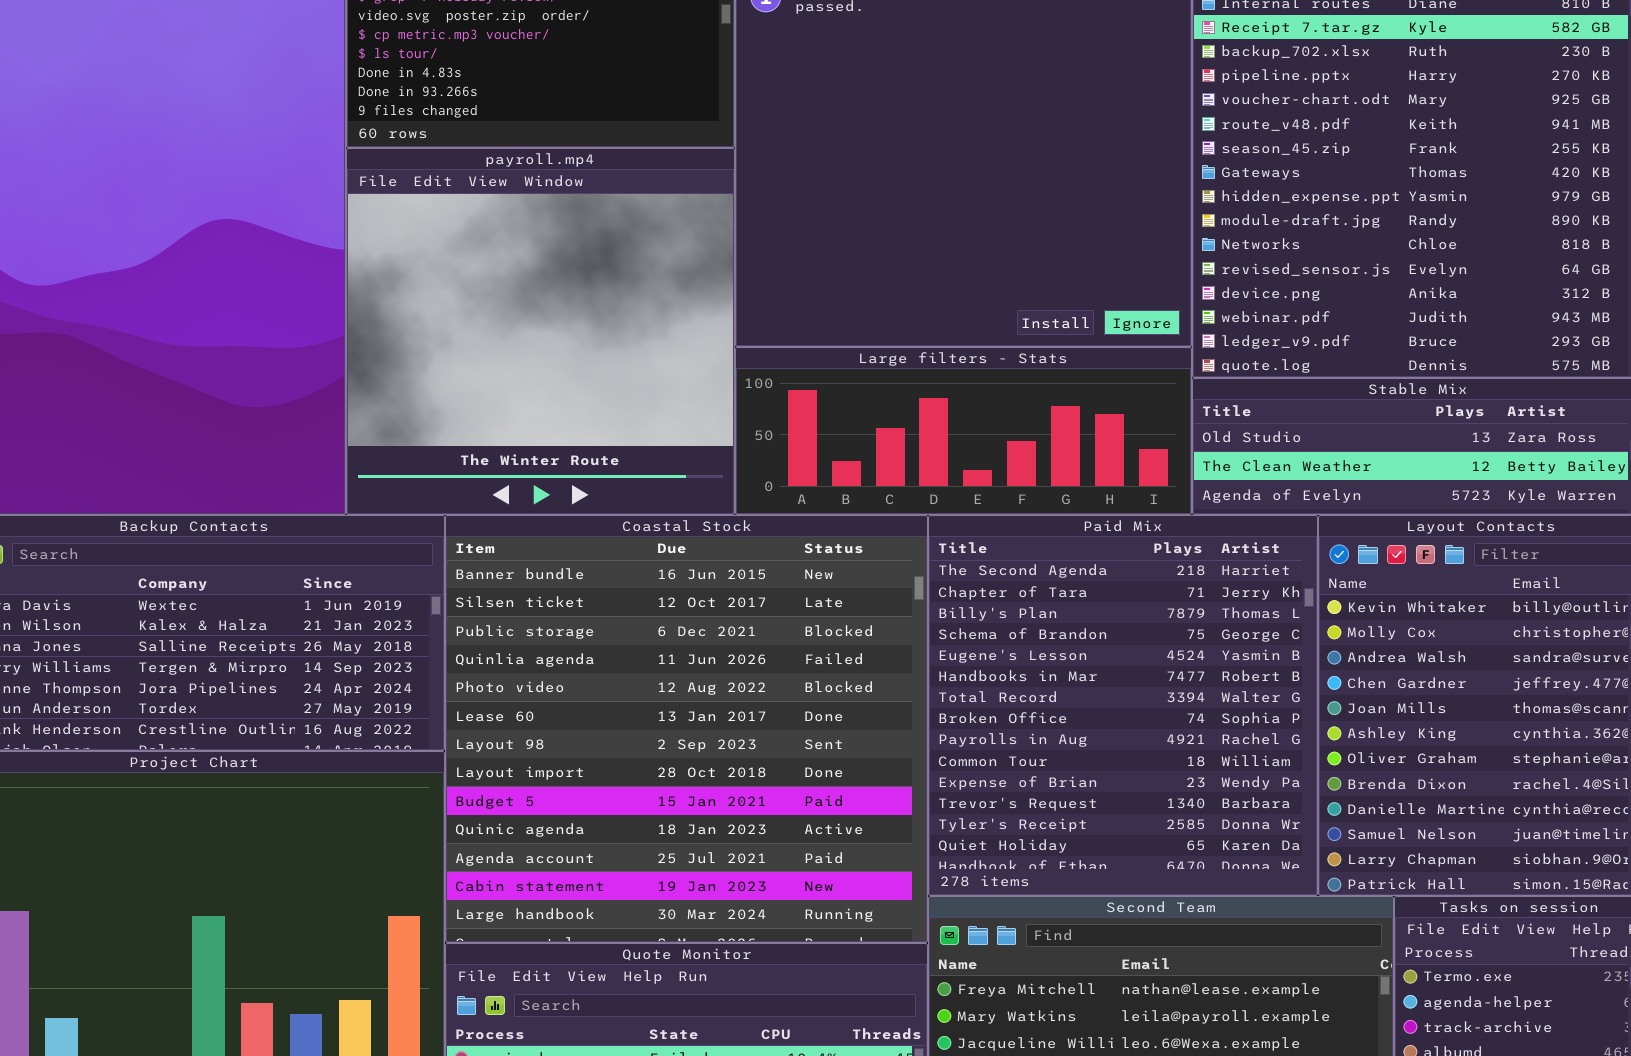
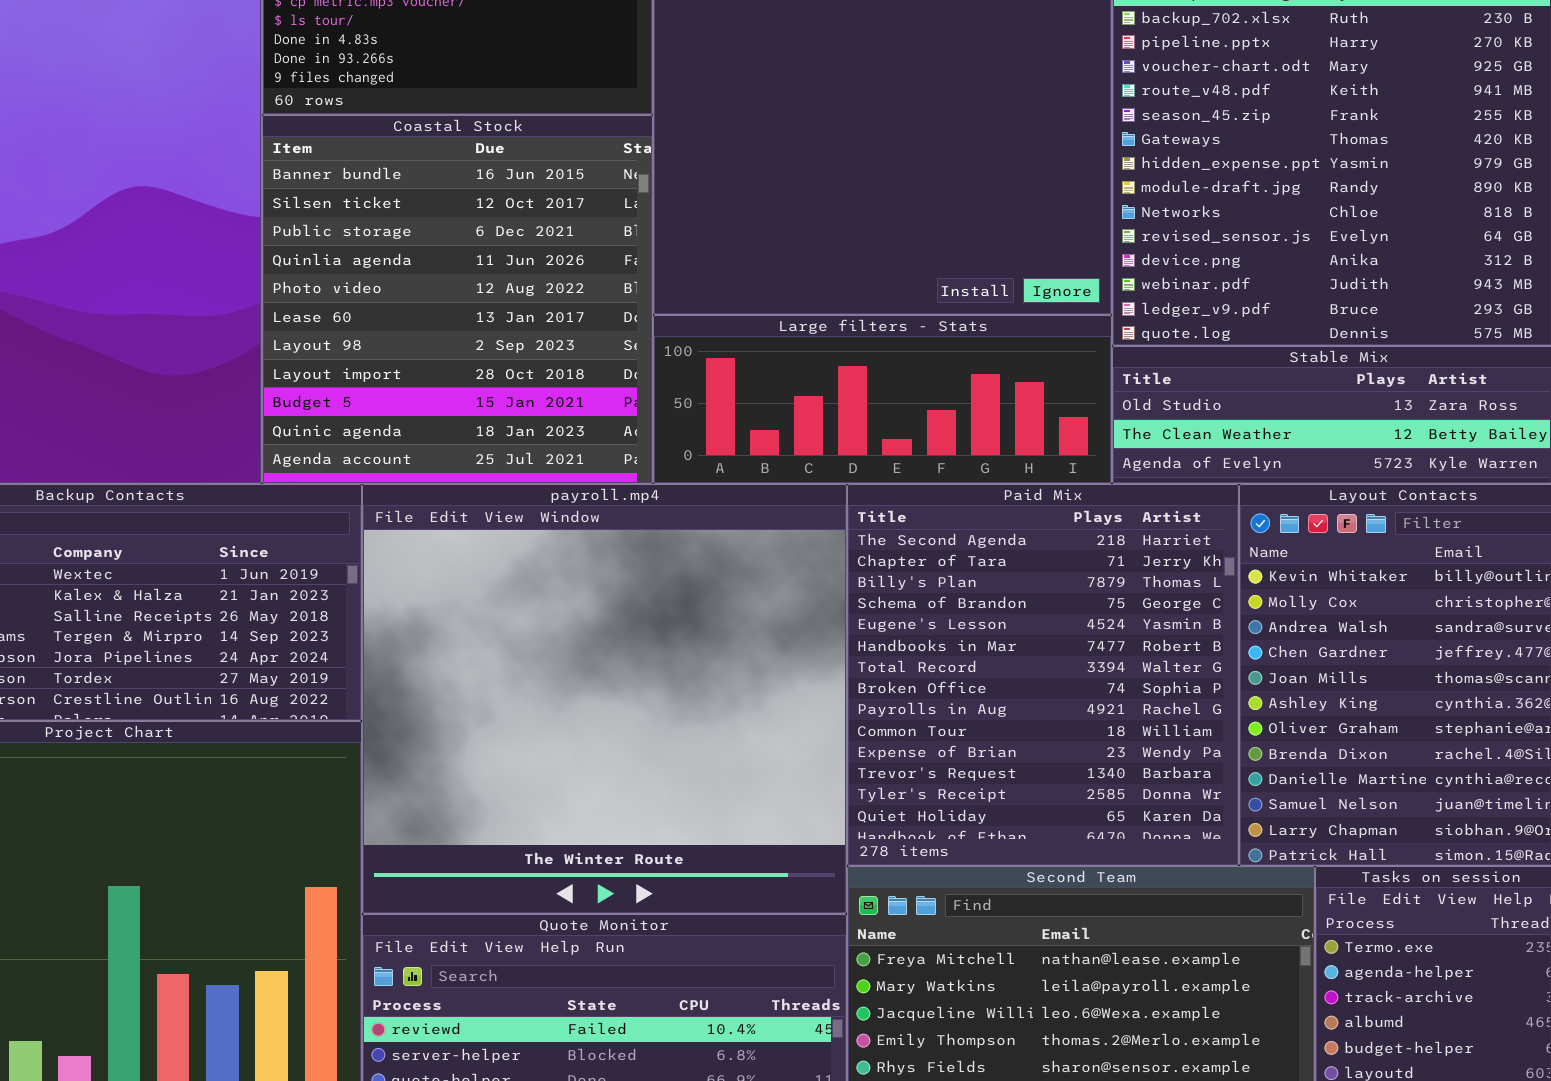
payroll.mp4: [346,148,735,515] -> [362,484,847,914], moved, resized
Coastal Stock: [445,515,928,943] -> [262,115,653,484], moved, resized

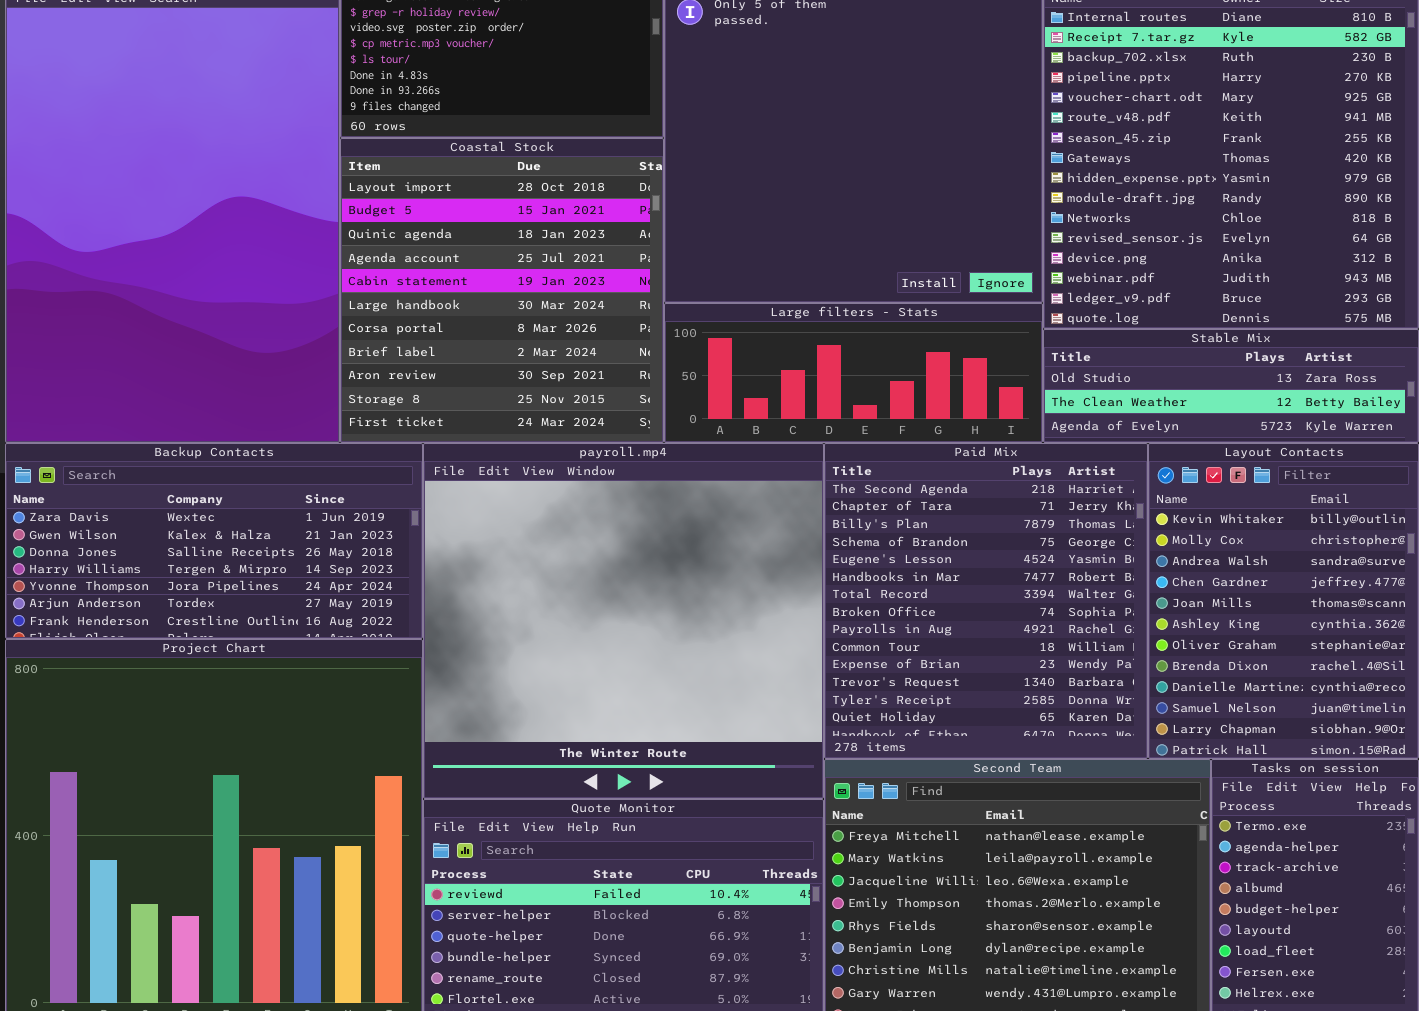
Coastal Stock: [262,115,653,484] -> [340,138,664,443], scrolled down 7 rows

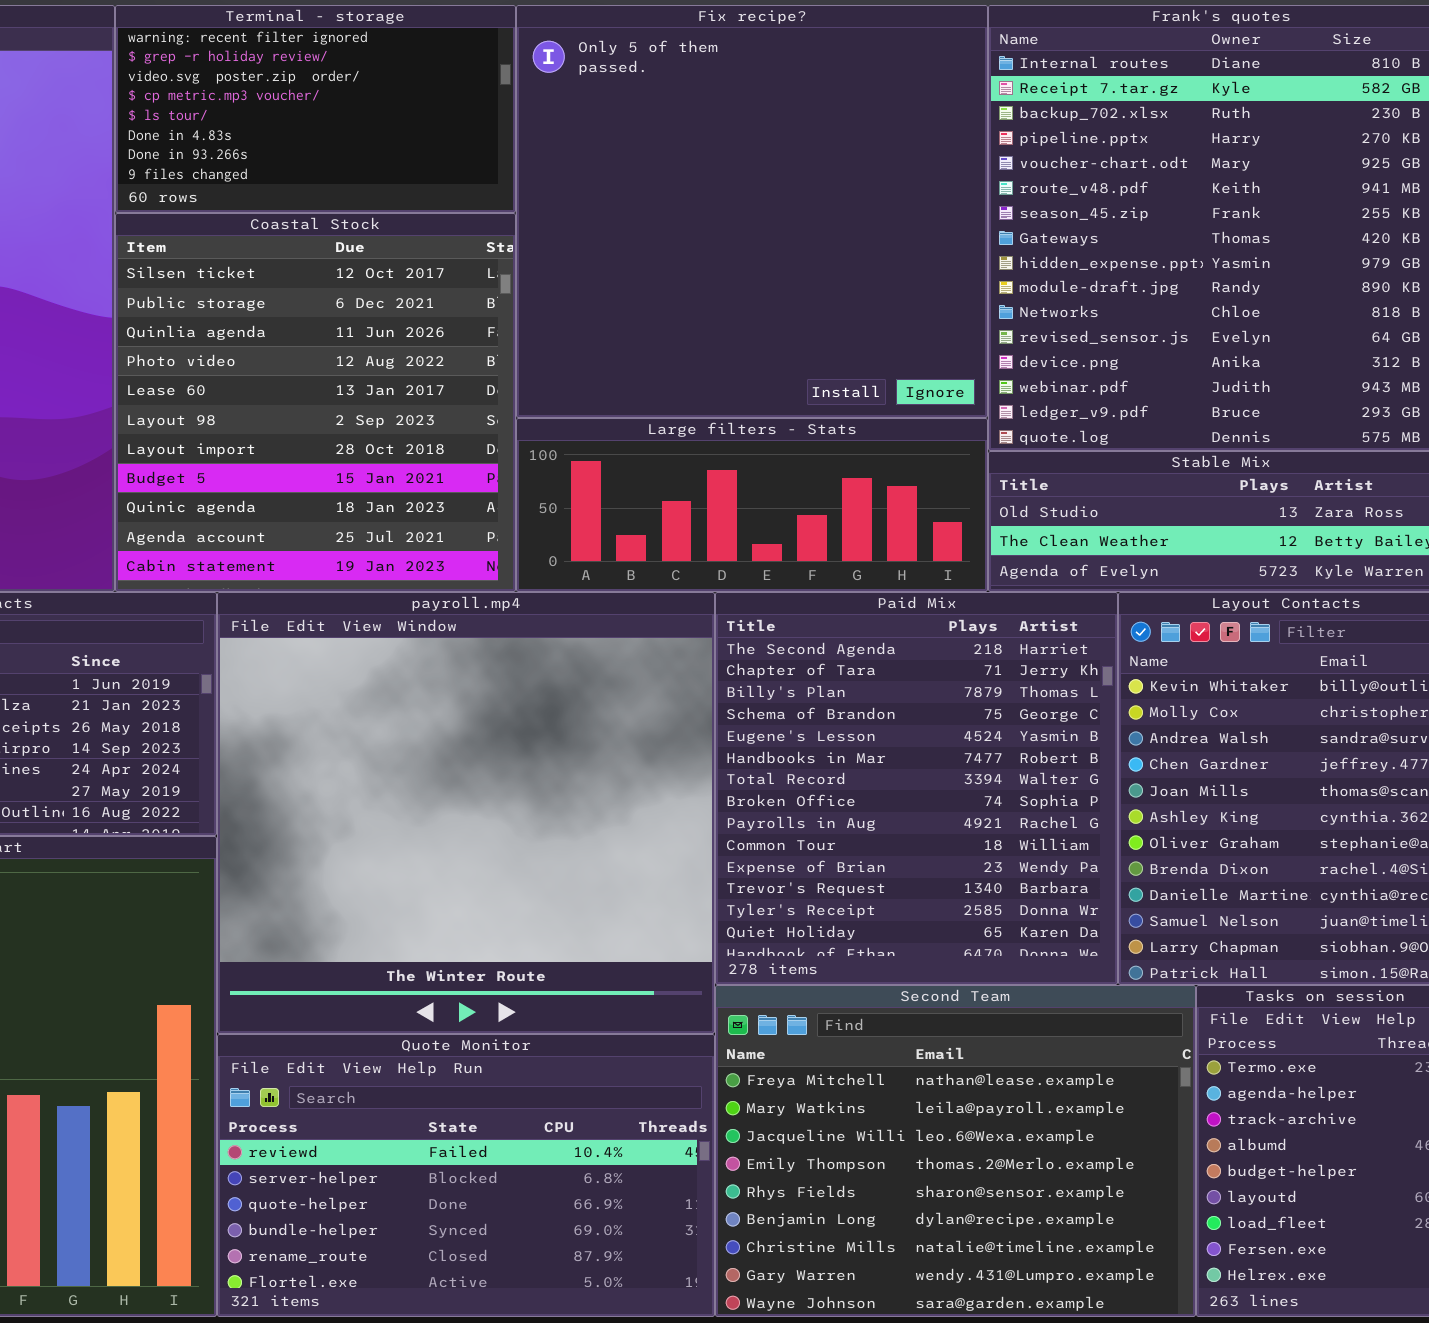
Coastal Stock: [340,138,664,443] -> [115,213,516,592], scrolled up 6 rows

